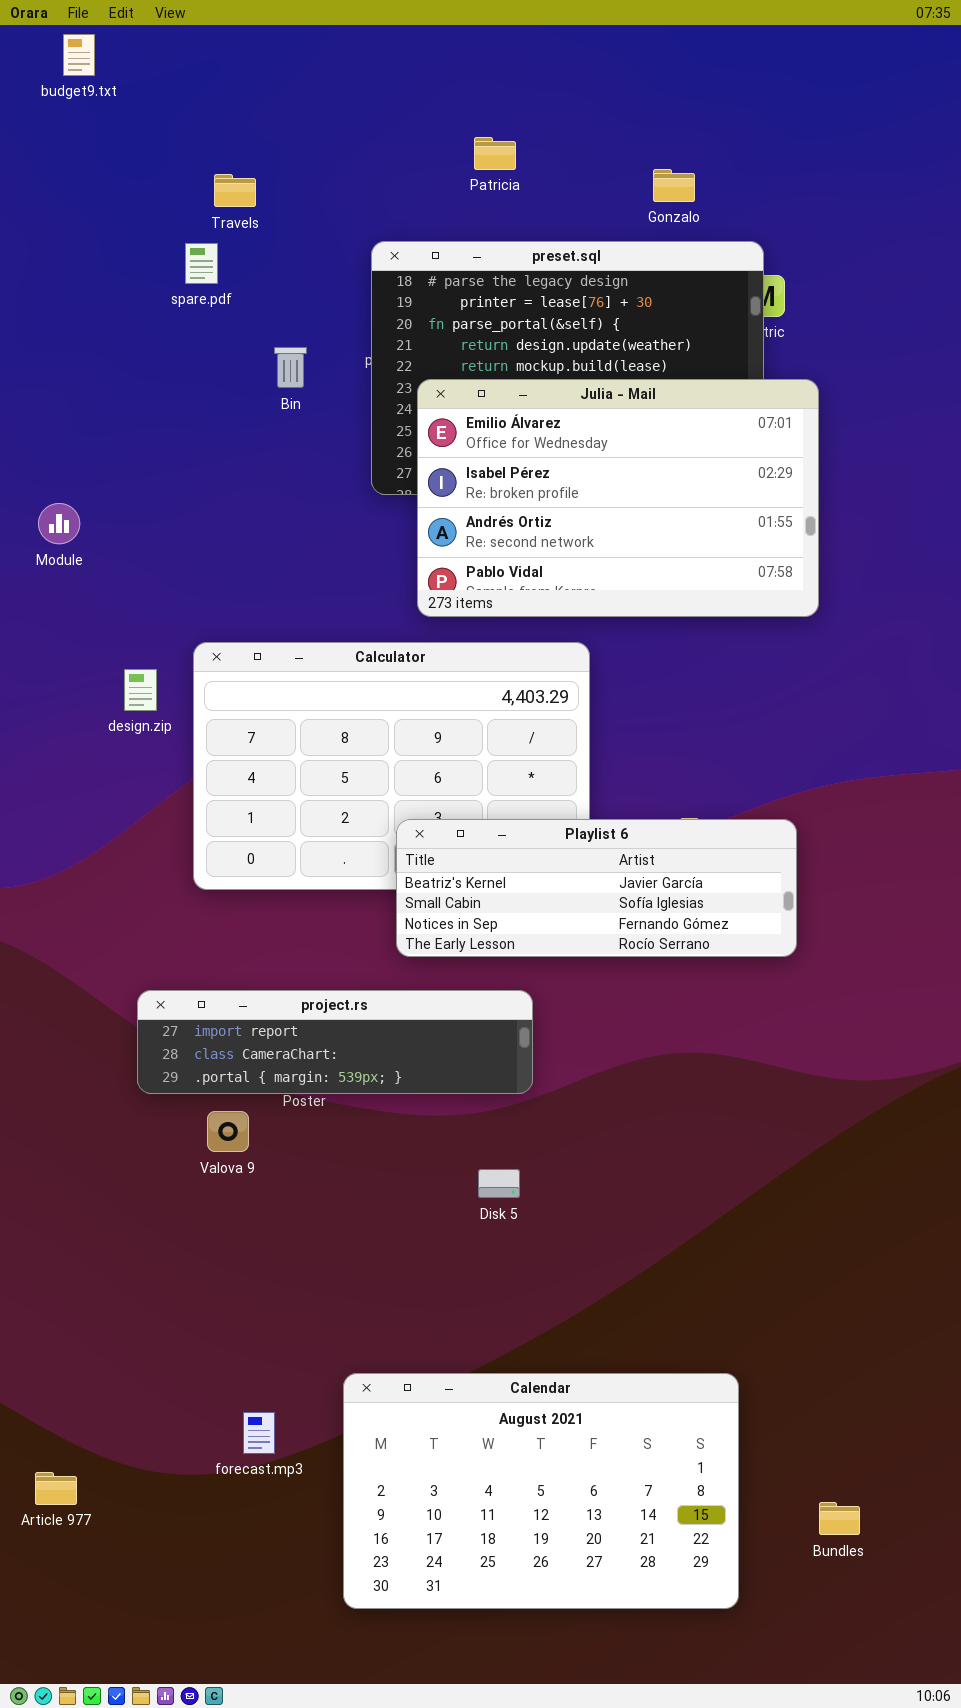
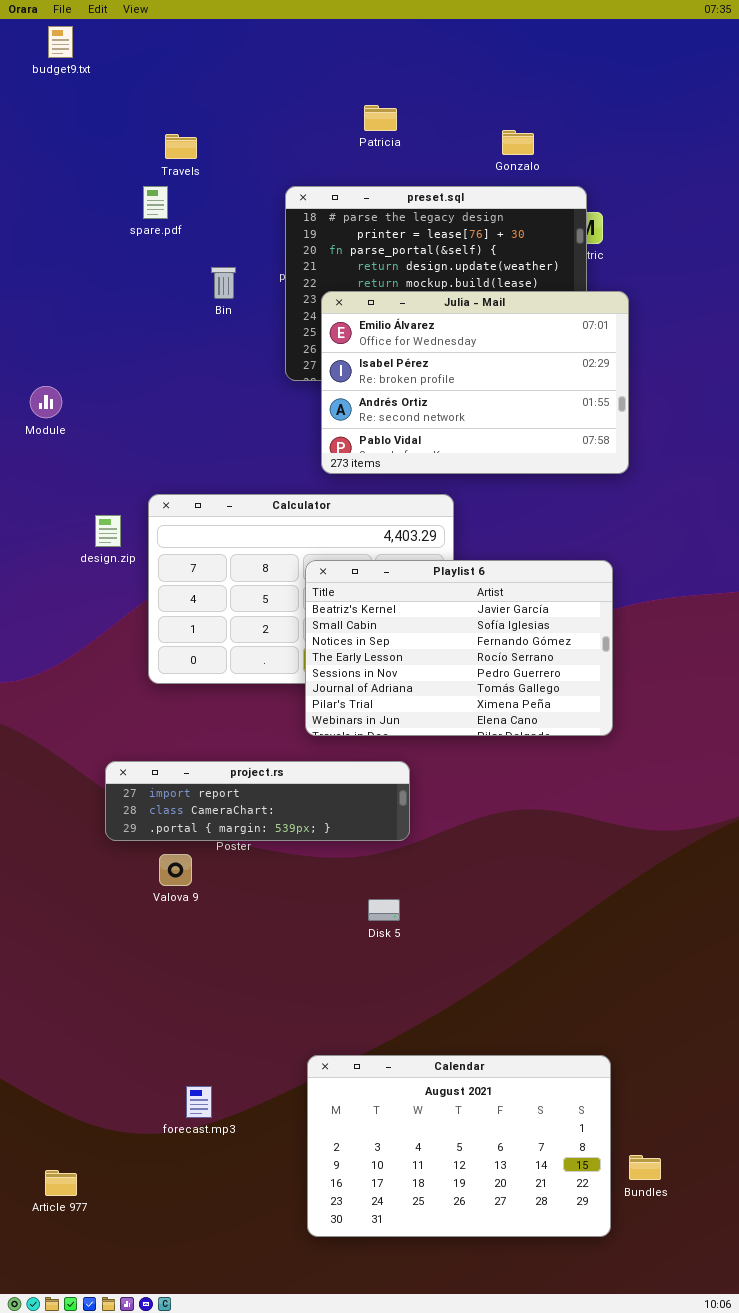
Playlist 6: [396,819,797,957] -> [305,560,613,736], resized
Calendar: [343,1373,739,1609] -> [307,1055,611,1237], moved
Article 977: [35,1472,77,1505] -> [45,1170,77,1196], moved

